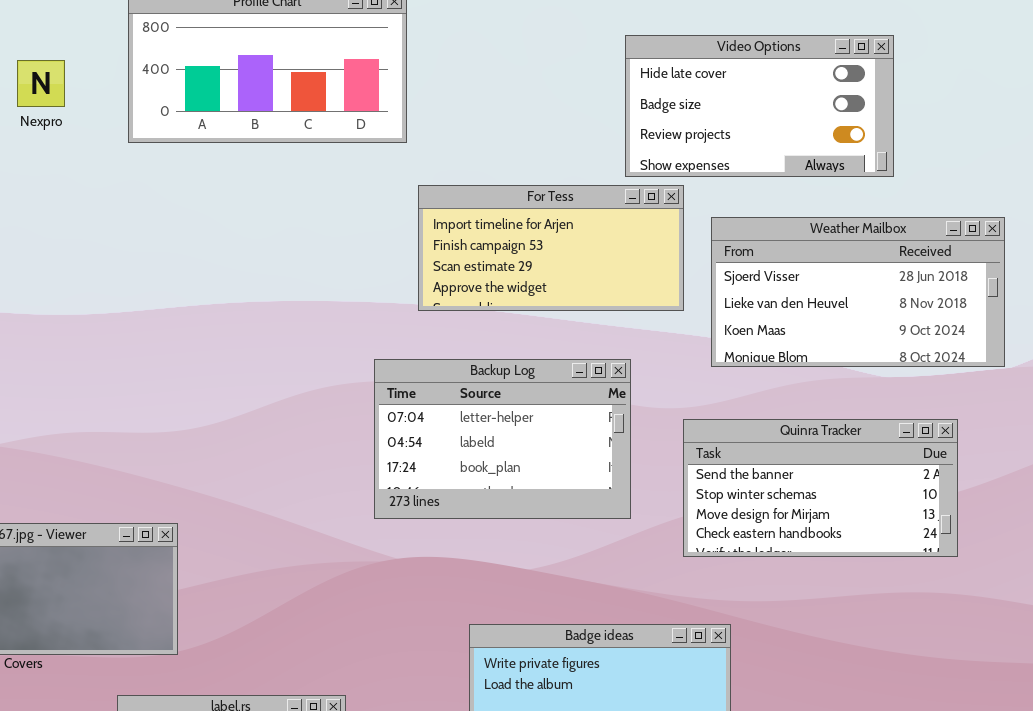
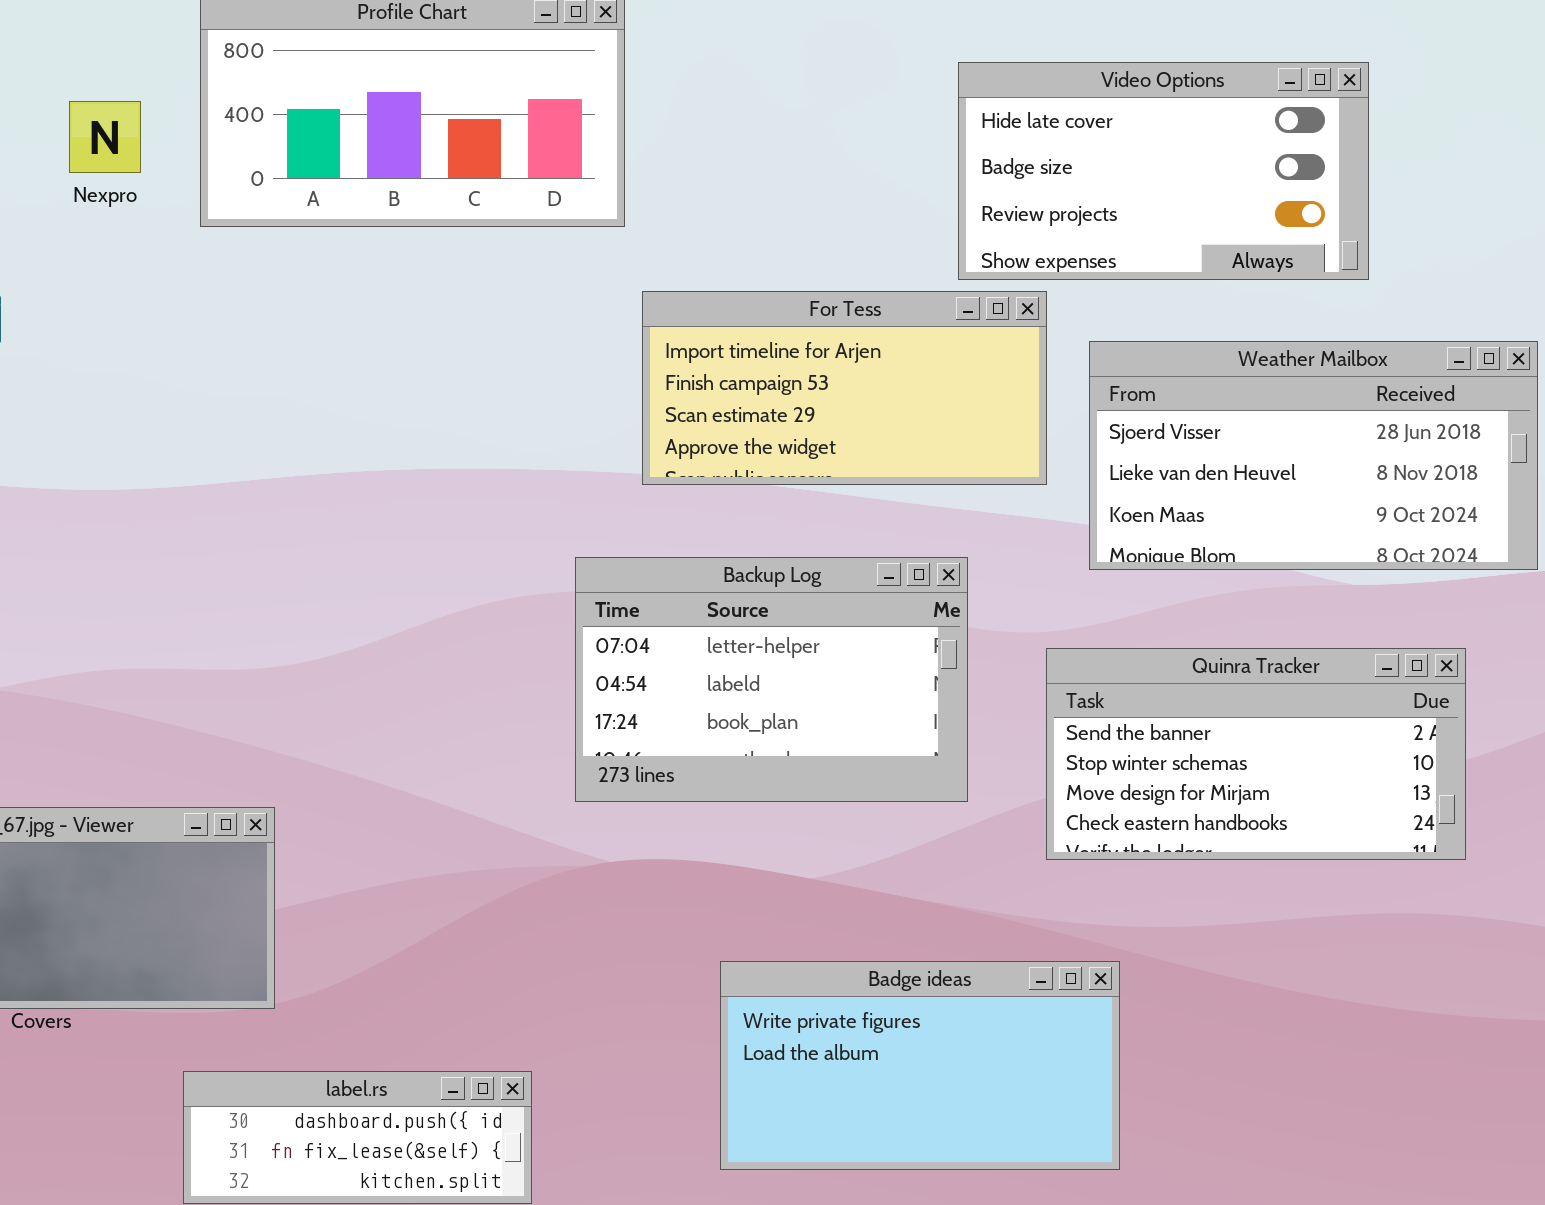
Nexpro: [17,60,65,107] -> [69,101,141,173], moved

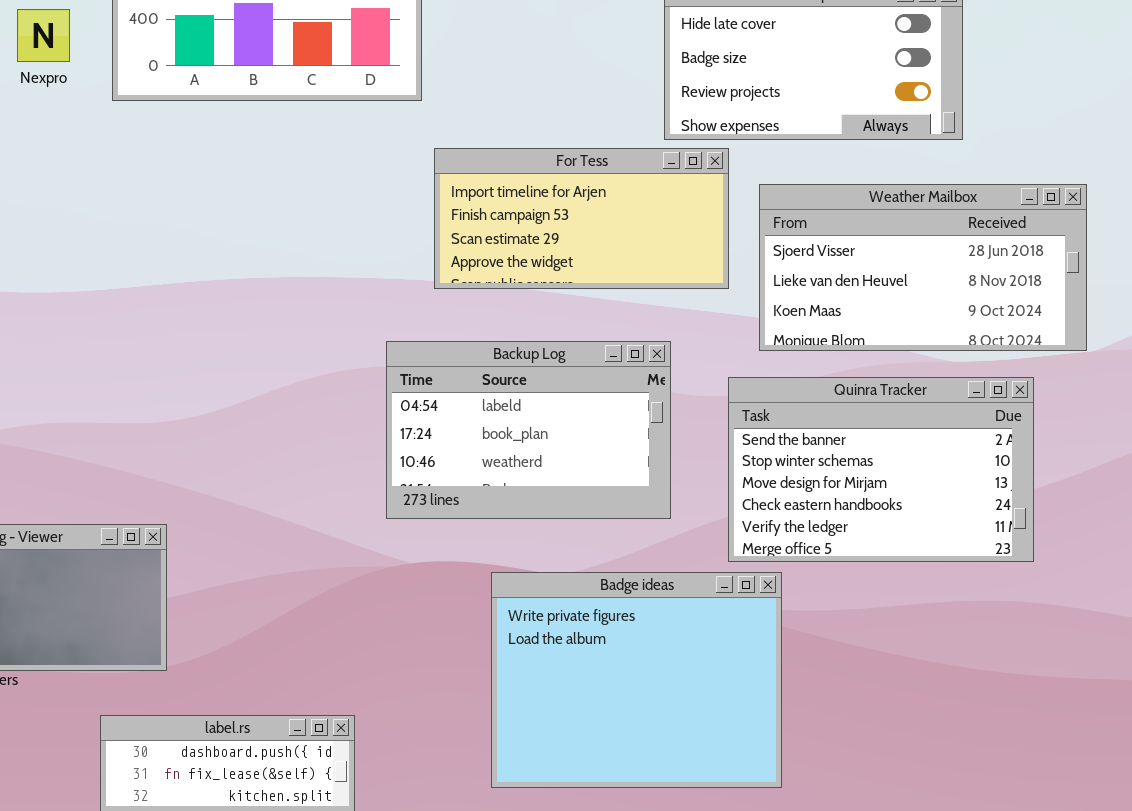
Backup Log: [575,557,968,802] -> [386,341,671,519], scrolled down 1 row
Quinra Tracker: [1046,648,1466,860] -> [728,377,1034,562], resized
Badge ideas: [720,961,1120,1170] -> [491,572,782,788], resized

